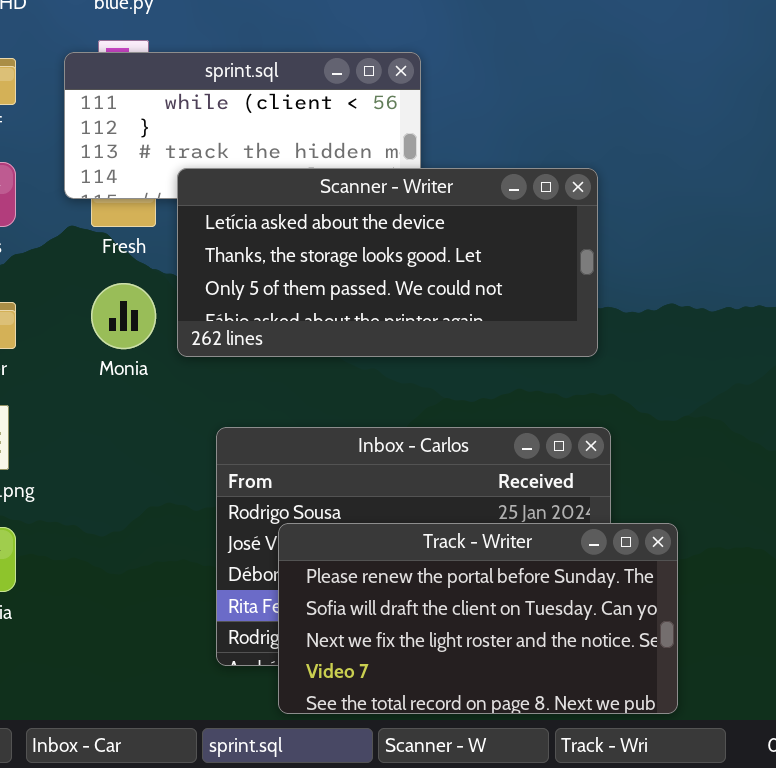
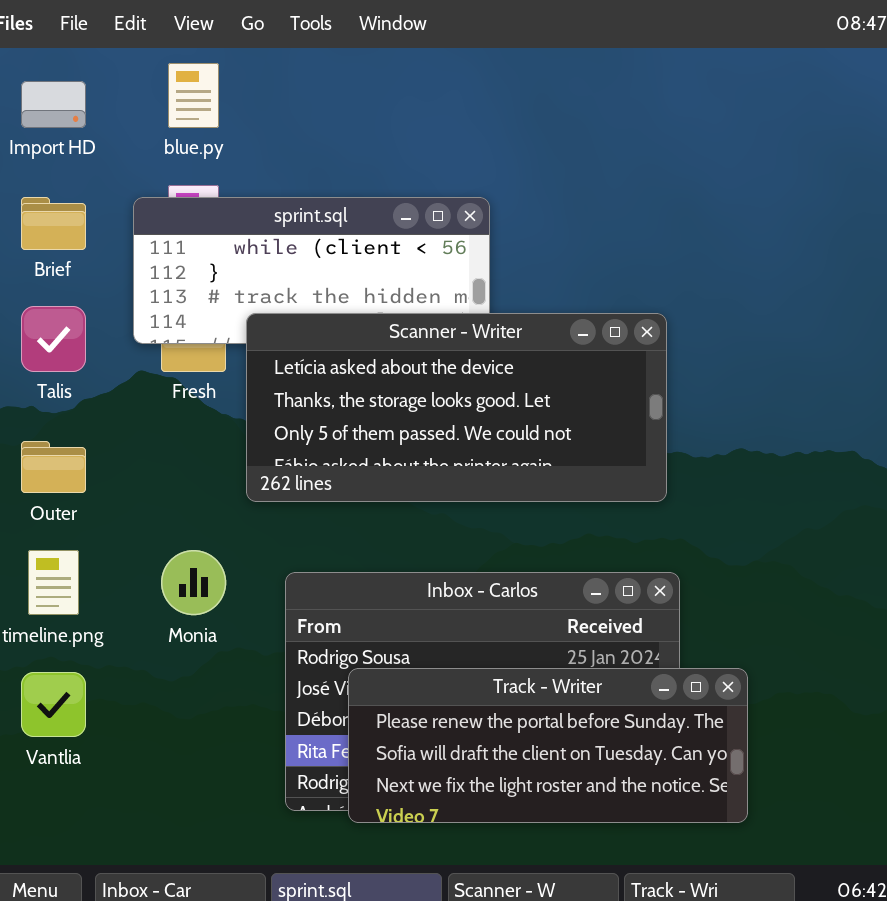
Monia: [91,283,156,349] -> [161,550,226,615], moved
Track - Writer: [278,523,678,714] -> [348,668,748,823], resized

